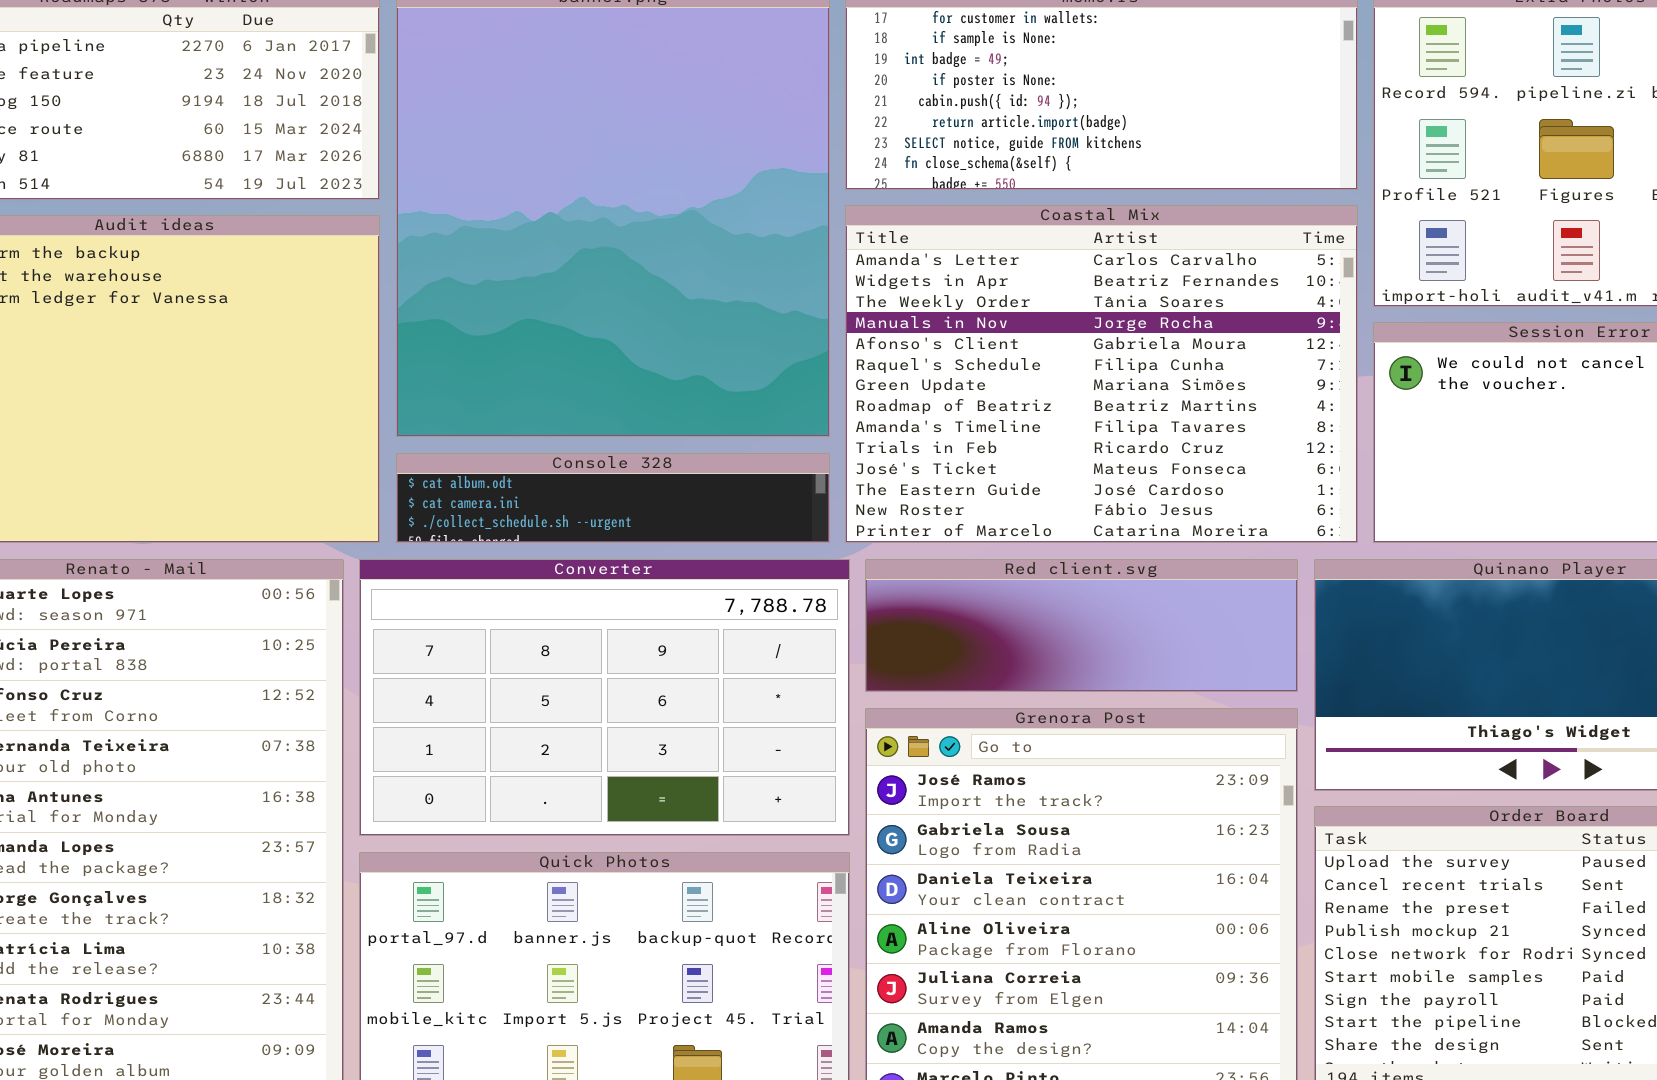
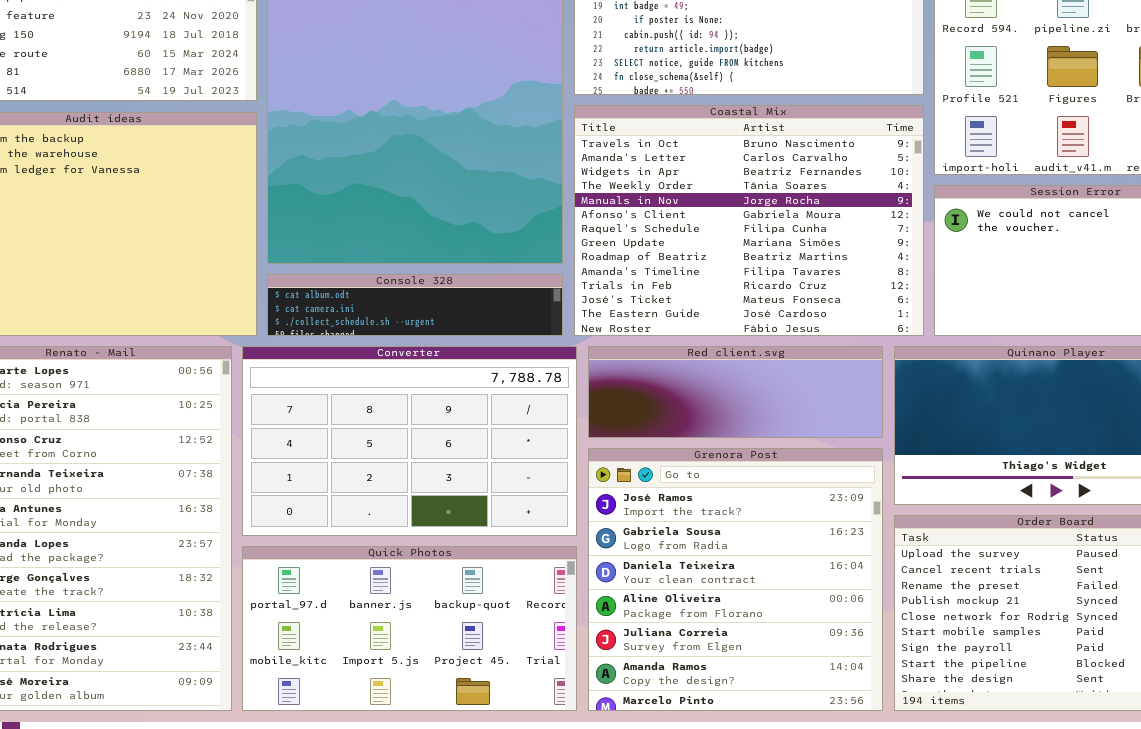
Coastal Mix: [845,205,1358,543] -> [574,105,924,336], scrolled up 1 row

